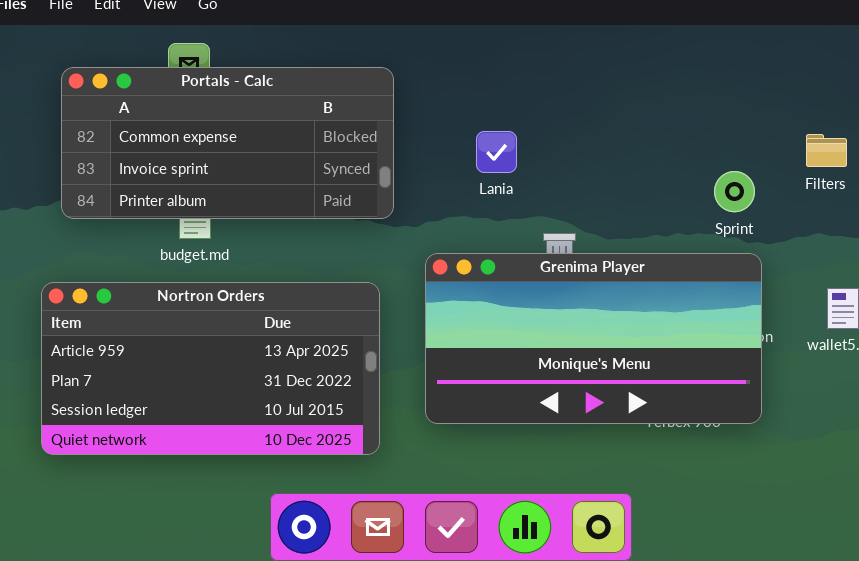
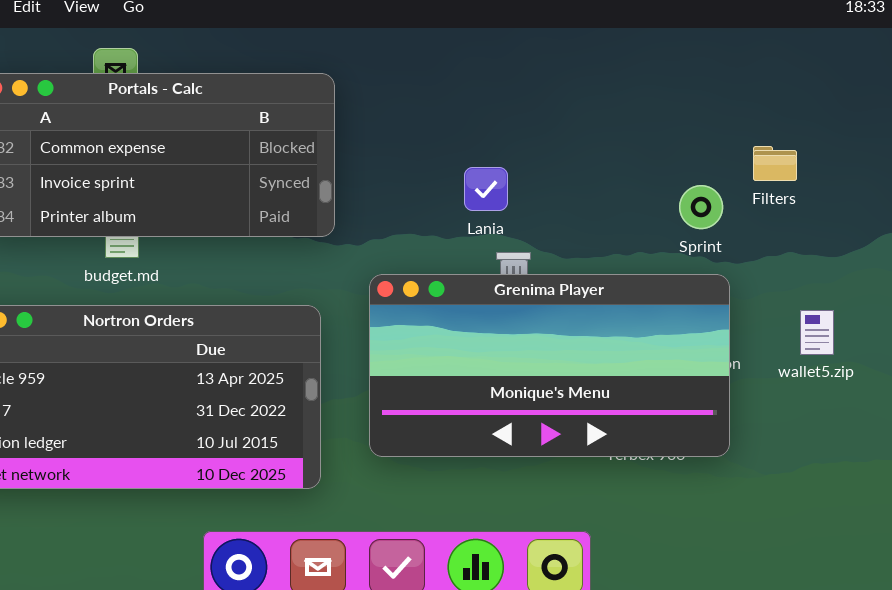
Lania: [476,131,517,173] -> [464,167,508,211], moved
Filters: [806,134,847,167] -> [753,146,797,181], moved

